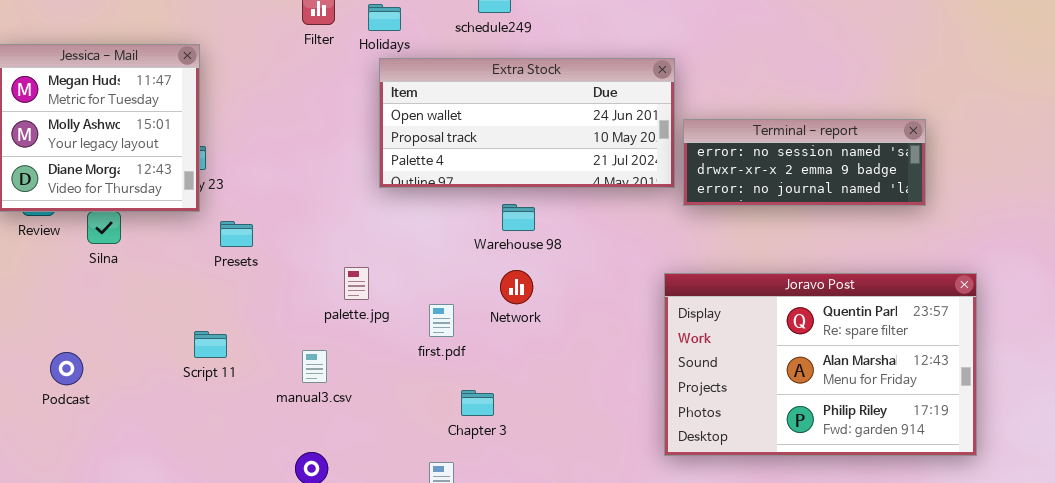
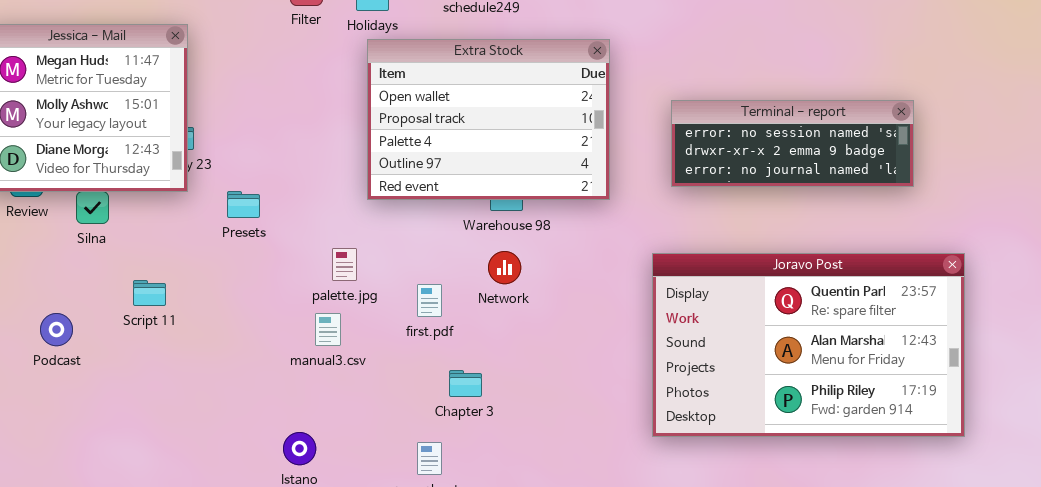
Extra Stock: [379,58,675,188] -> [367,39,610,200], resized
Presets: [220,221,253,247] -> [227,191,260,218], moved
Script 11: [194,331,227,358] -> [133,280,166,306], moved
manual3.csv: [302,350,327,383] -> [315,313,341,346], moved
Podcast: [50,352,83,385] -> [40,313,73,346], moved

